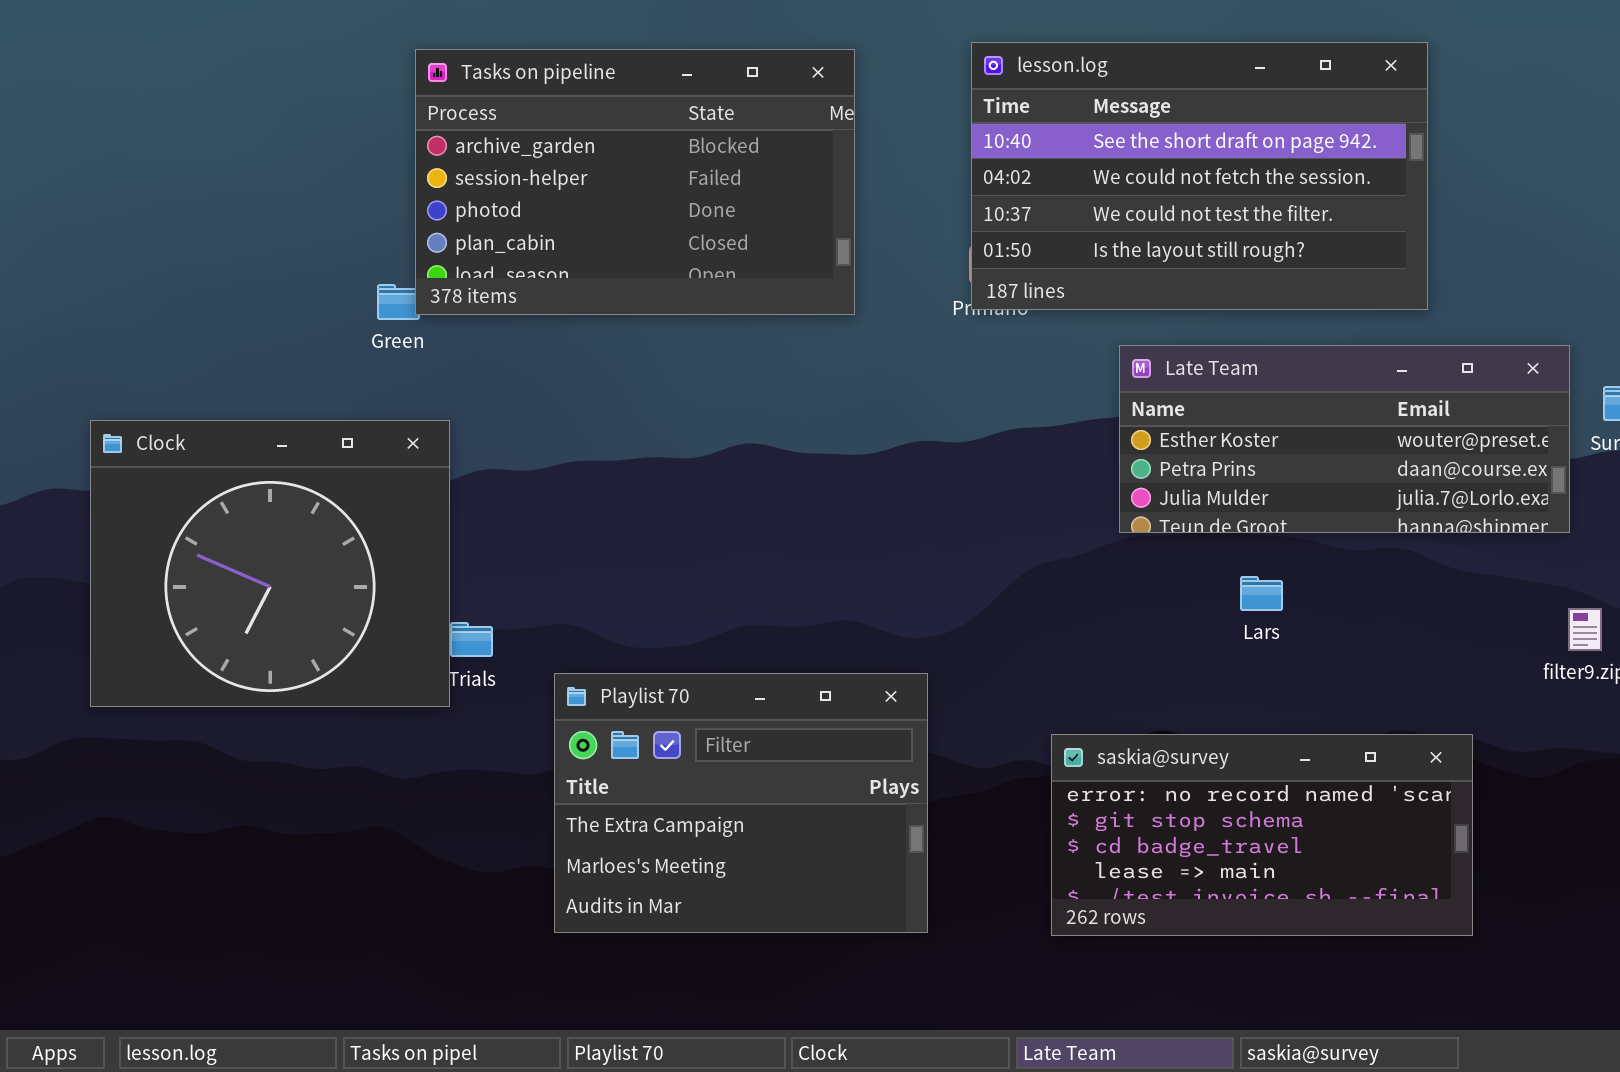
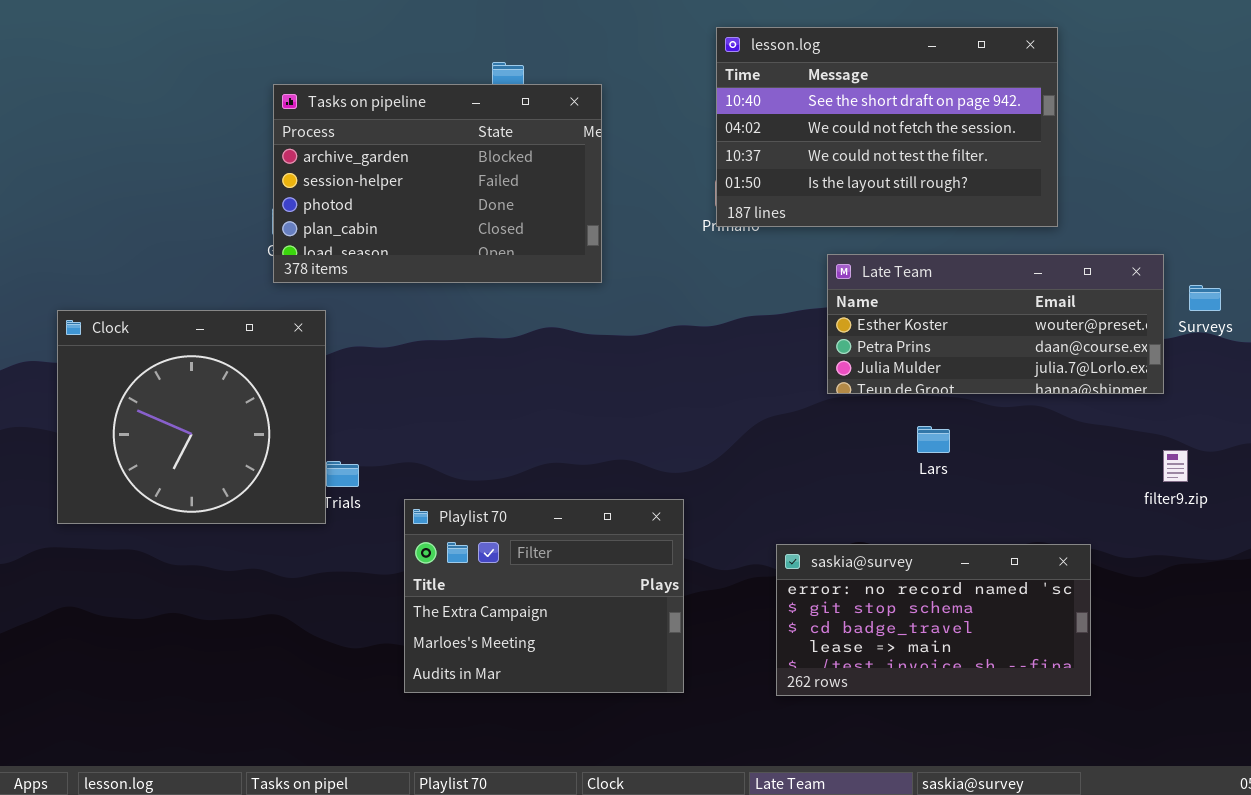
Tasks on pipeline: [415,49,855,315] -> [273,84,602,283], moved

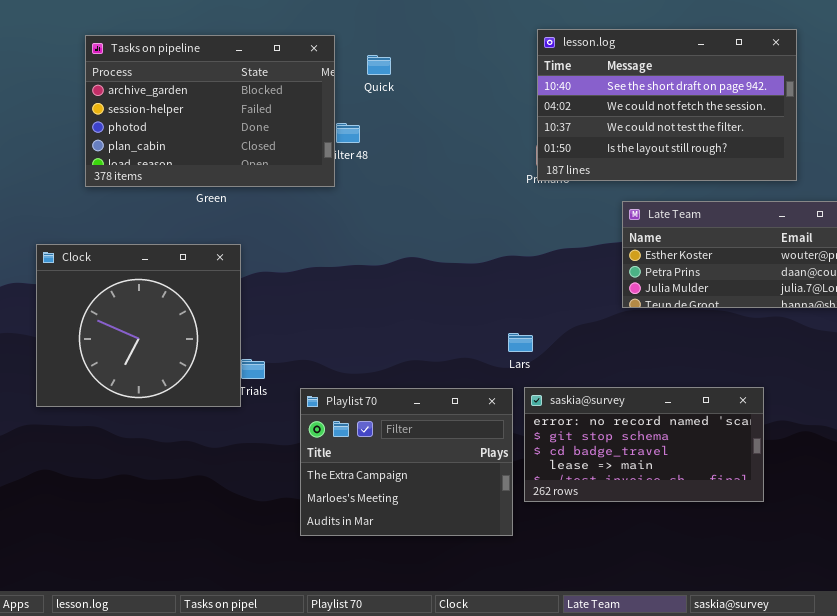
Tasks on pipeline: [273,84,602,283] -> [85,35,335,187], moved
Lars: [917,426,950,453] -> [508,333,533,352], moved
saskia@survey: [776,544,1091,696] -> [524,387,764,502], moved

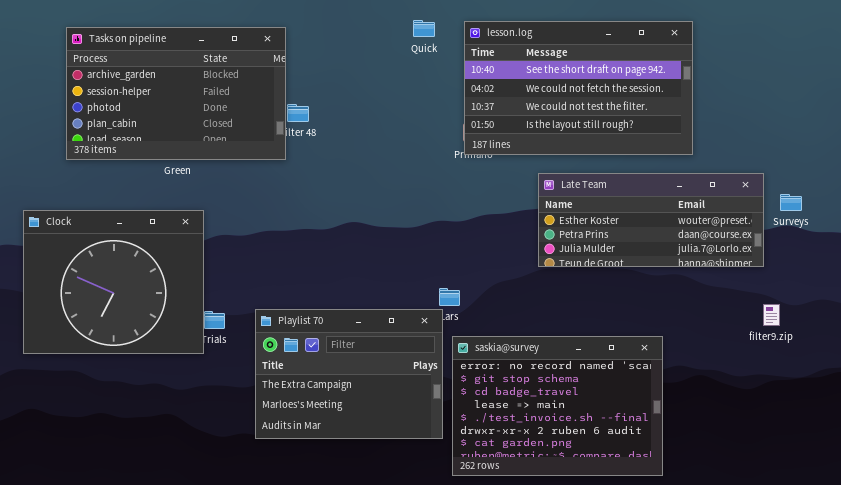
Quick: [367,55,391,75] -> [413,20,435,37], moved
saskia@survey: [524,387,764,502] -> [452,336,663,476], resized
Playlist 70: [300,388,513,536] -> [255,309,443,439], moved

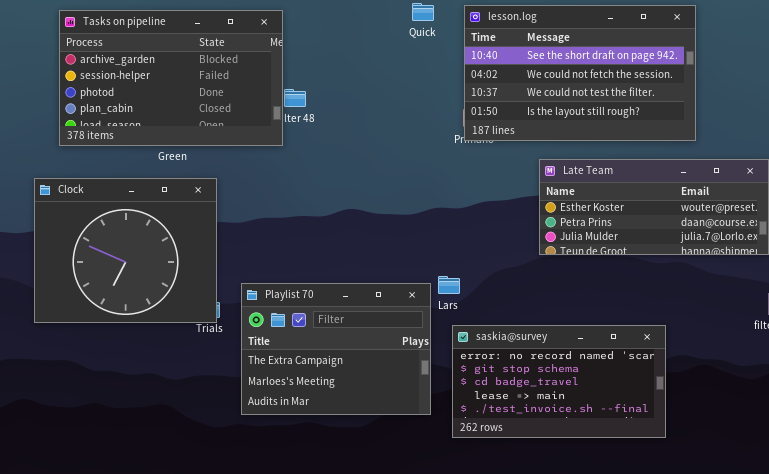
Clock: [23,210,204,354] -> [34,178,217,323], moved
Playlist 70: [255,309,443,439] -> [241,283,431,415], moved
saskia@survey: [452,336,663,476] -> [452,325,666,438], resized

